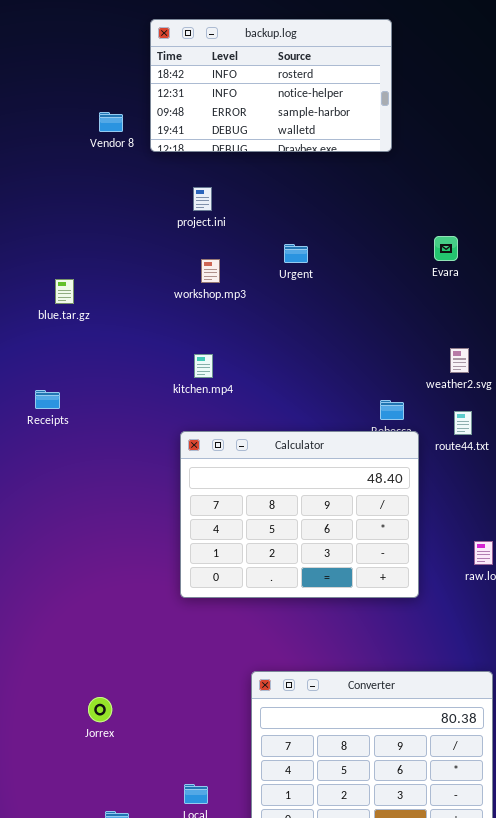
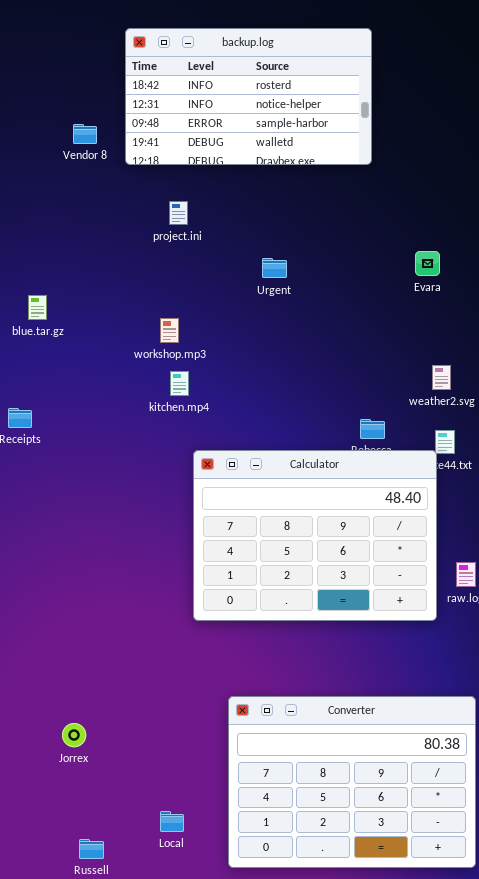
workshop.mp3: [201,259,220,283] -> [160,318,179,343], moved
Calculator: [180,431,419,598] -> [193,450,437,621], moved

